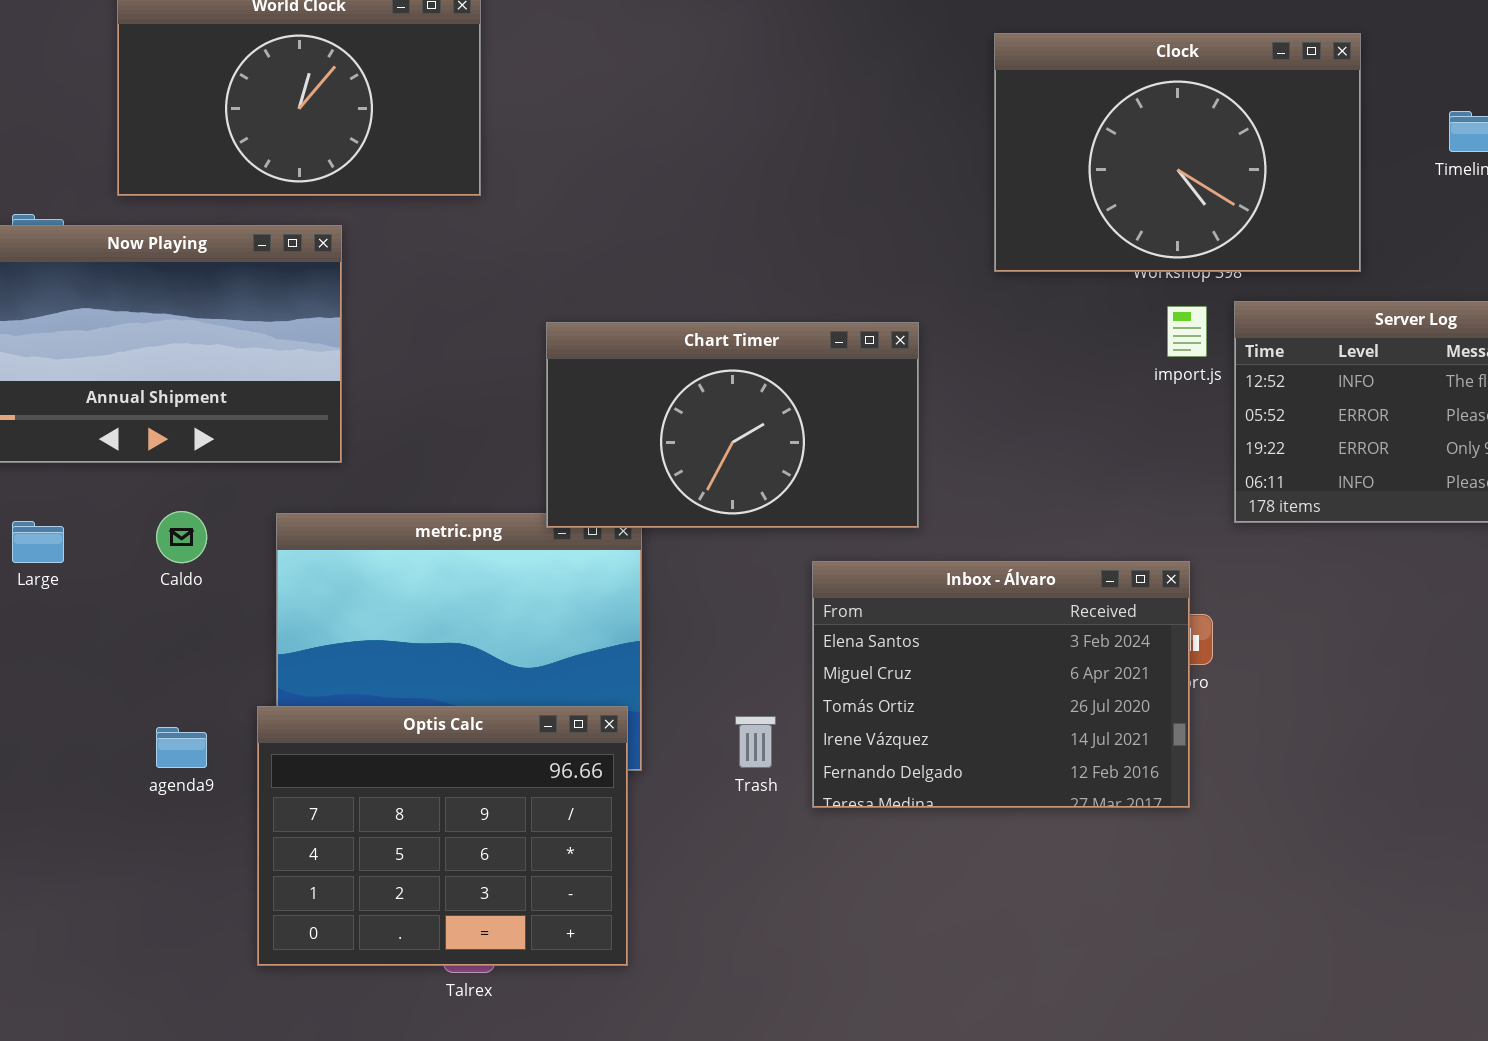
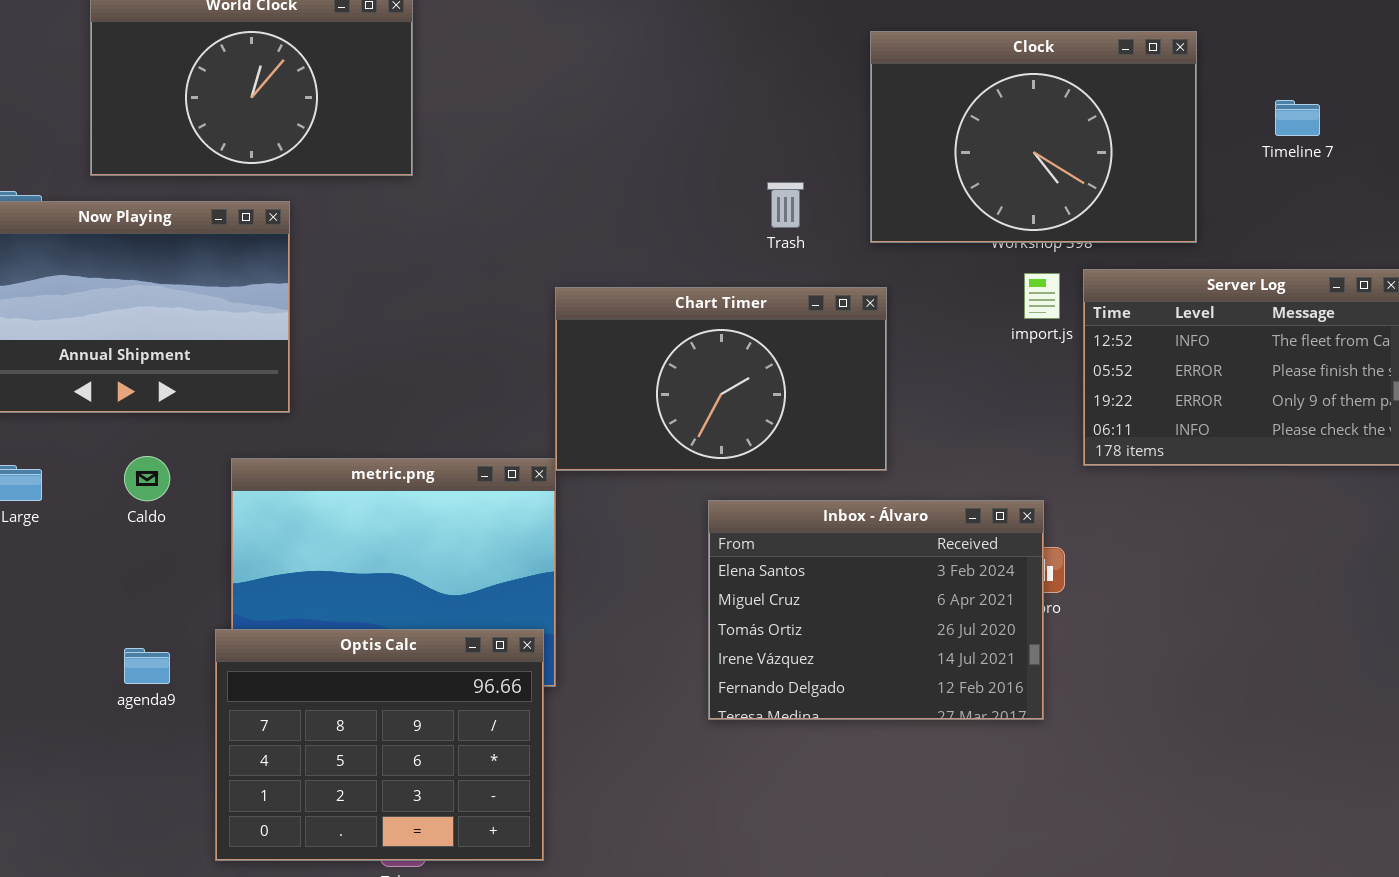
Chart Timer: [546,322,919,528] -> [555,287,887,471], moved
Trash: [735,716,776,768] -> [767,182,804,228], moved

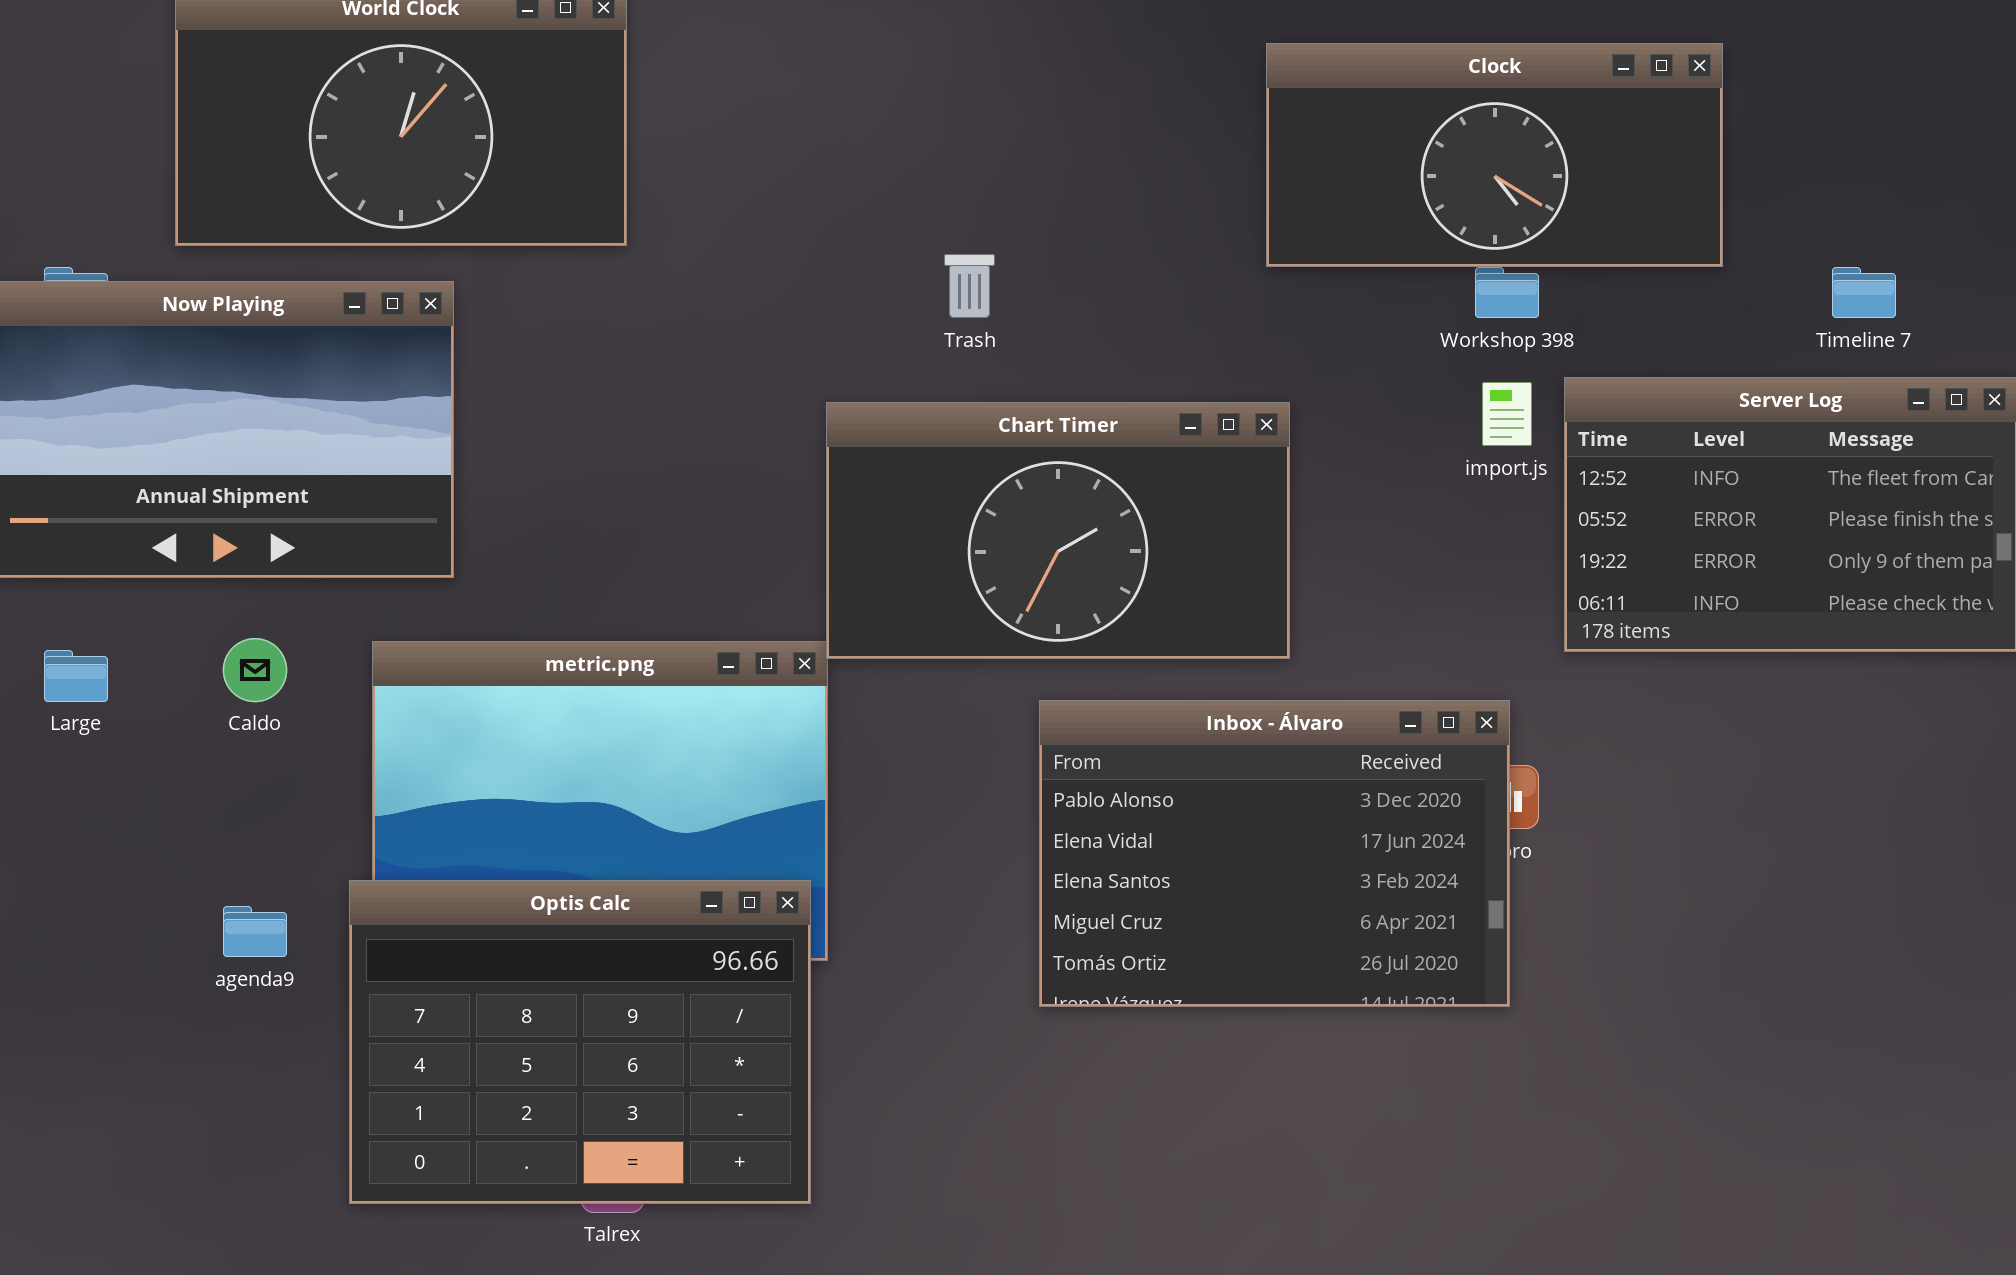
Clock: [870,31,1197,243] -> [1266,43,1723,267], resized
Timeline 7: [1275,100,1320,136] -> [1832,267,1896,318], moved
Trash: [767,182,804,228] -> [944,254,995,318], moved
Inbox - Álvaro: [708,500,1044,720] -> [1039,700,1510,1007], scrolled up 2 rows

